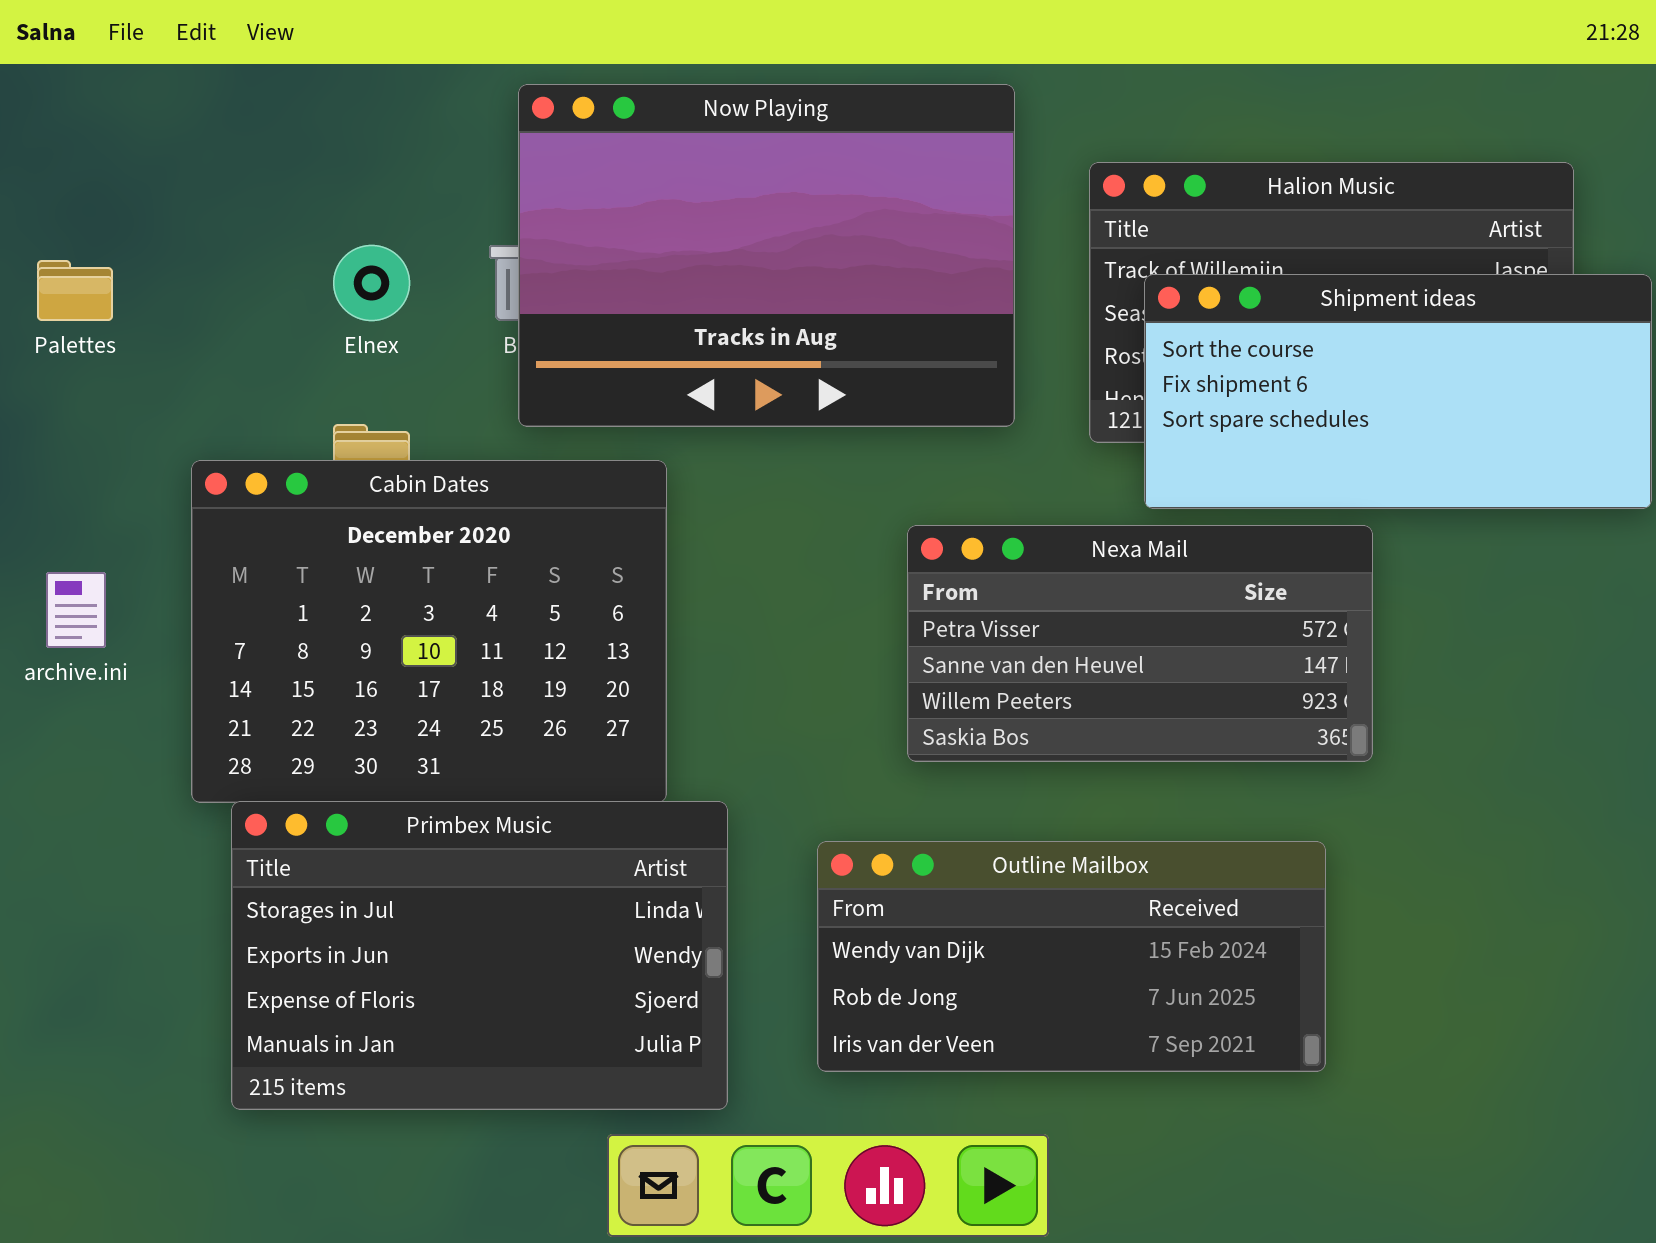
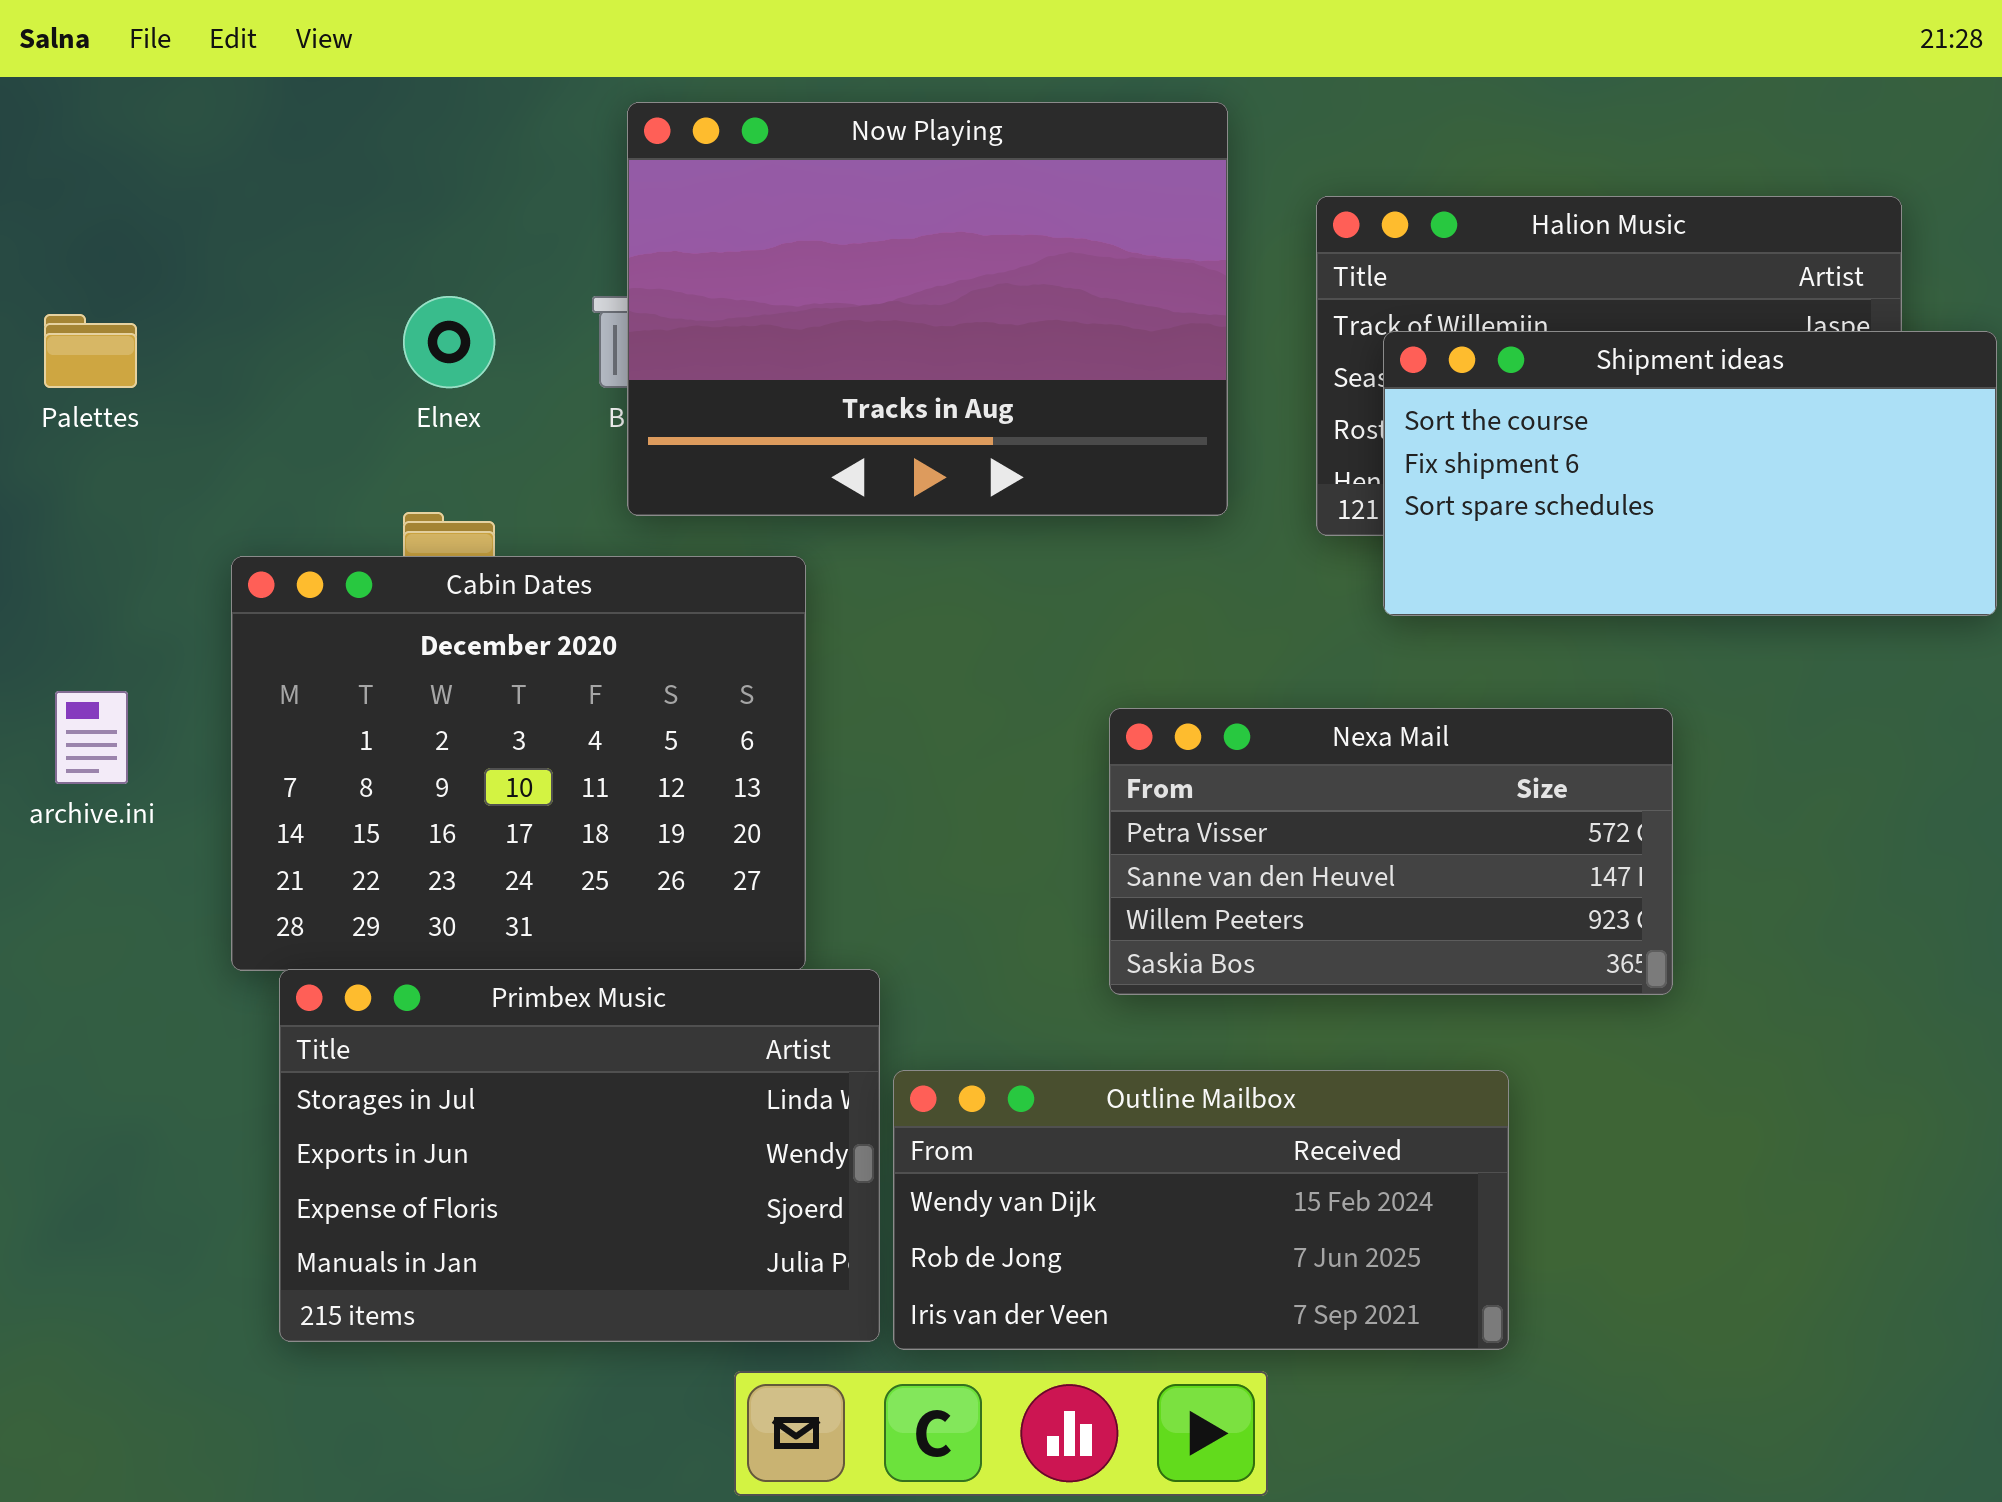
Nexa Mail: [907,525,1373,762] -> [1109,708,1673,995], moved
Outline Mailbox: [817,841,1326,1072] -> [893,1070,1509,1350], moved

